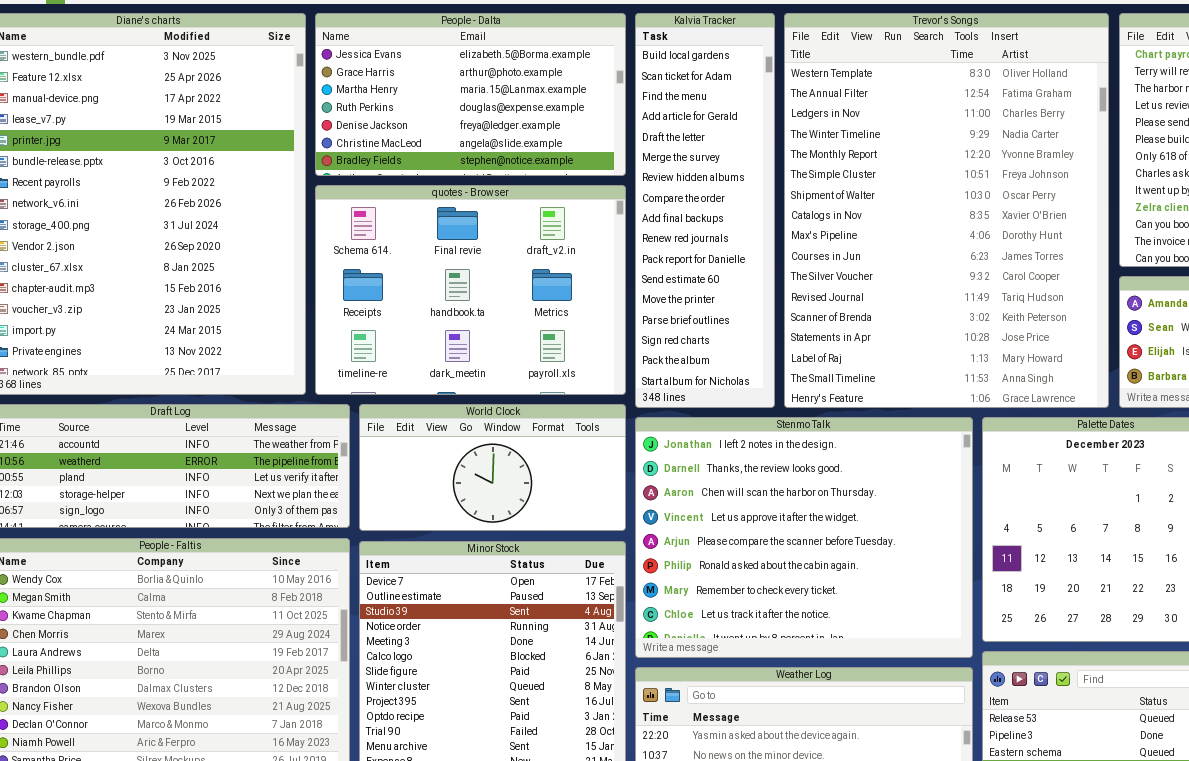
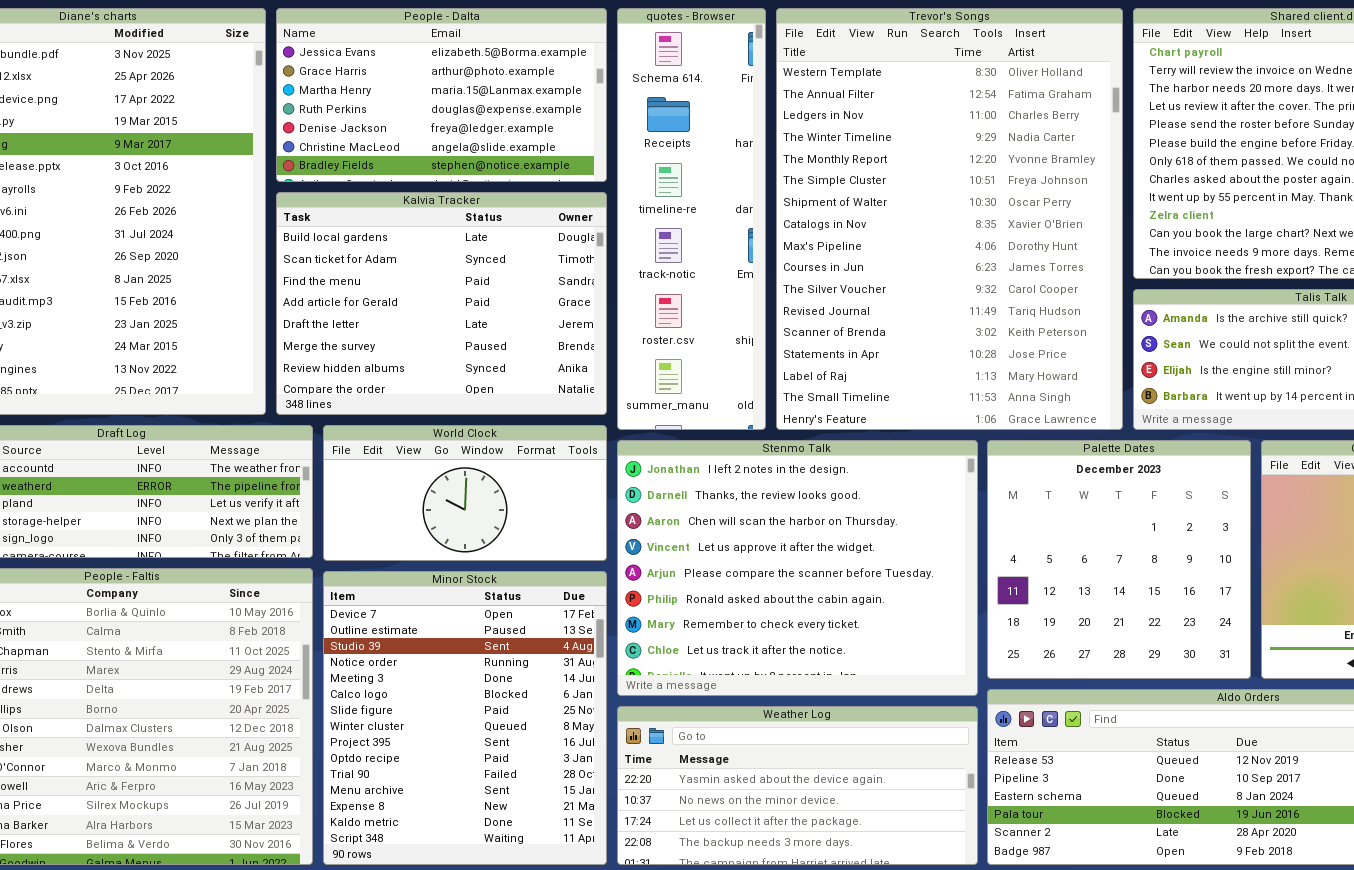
Kalvia Tracker: [635,13,775,408] -> [276,192,607,415], moved, resized
quotes - Browser: [315,185,626,395] -> [617,8,766,430], moved, resized

